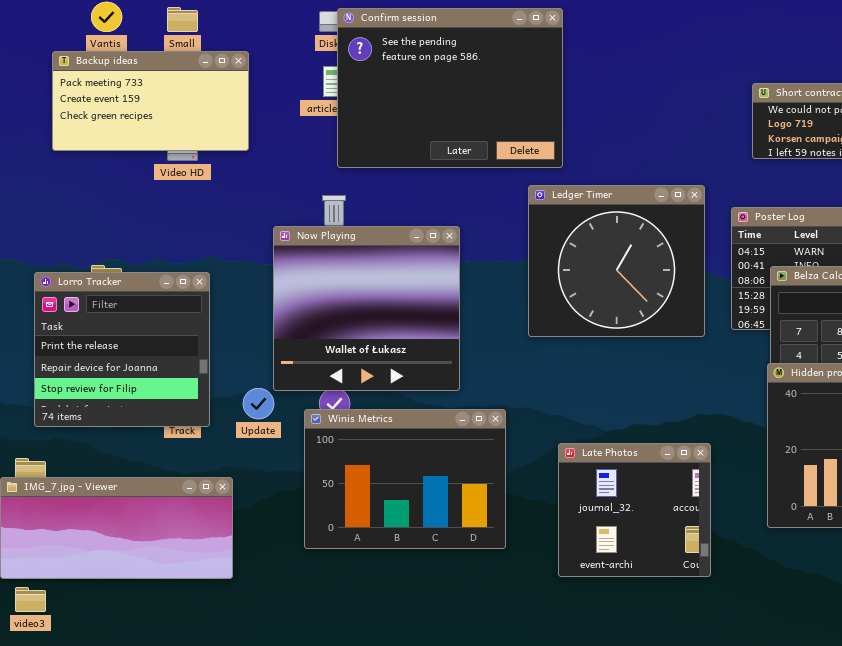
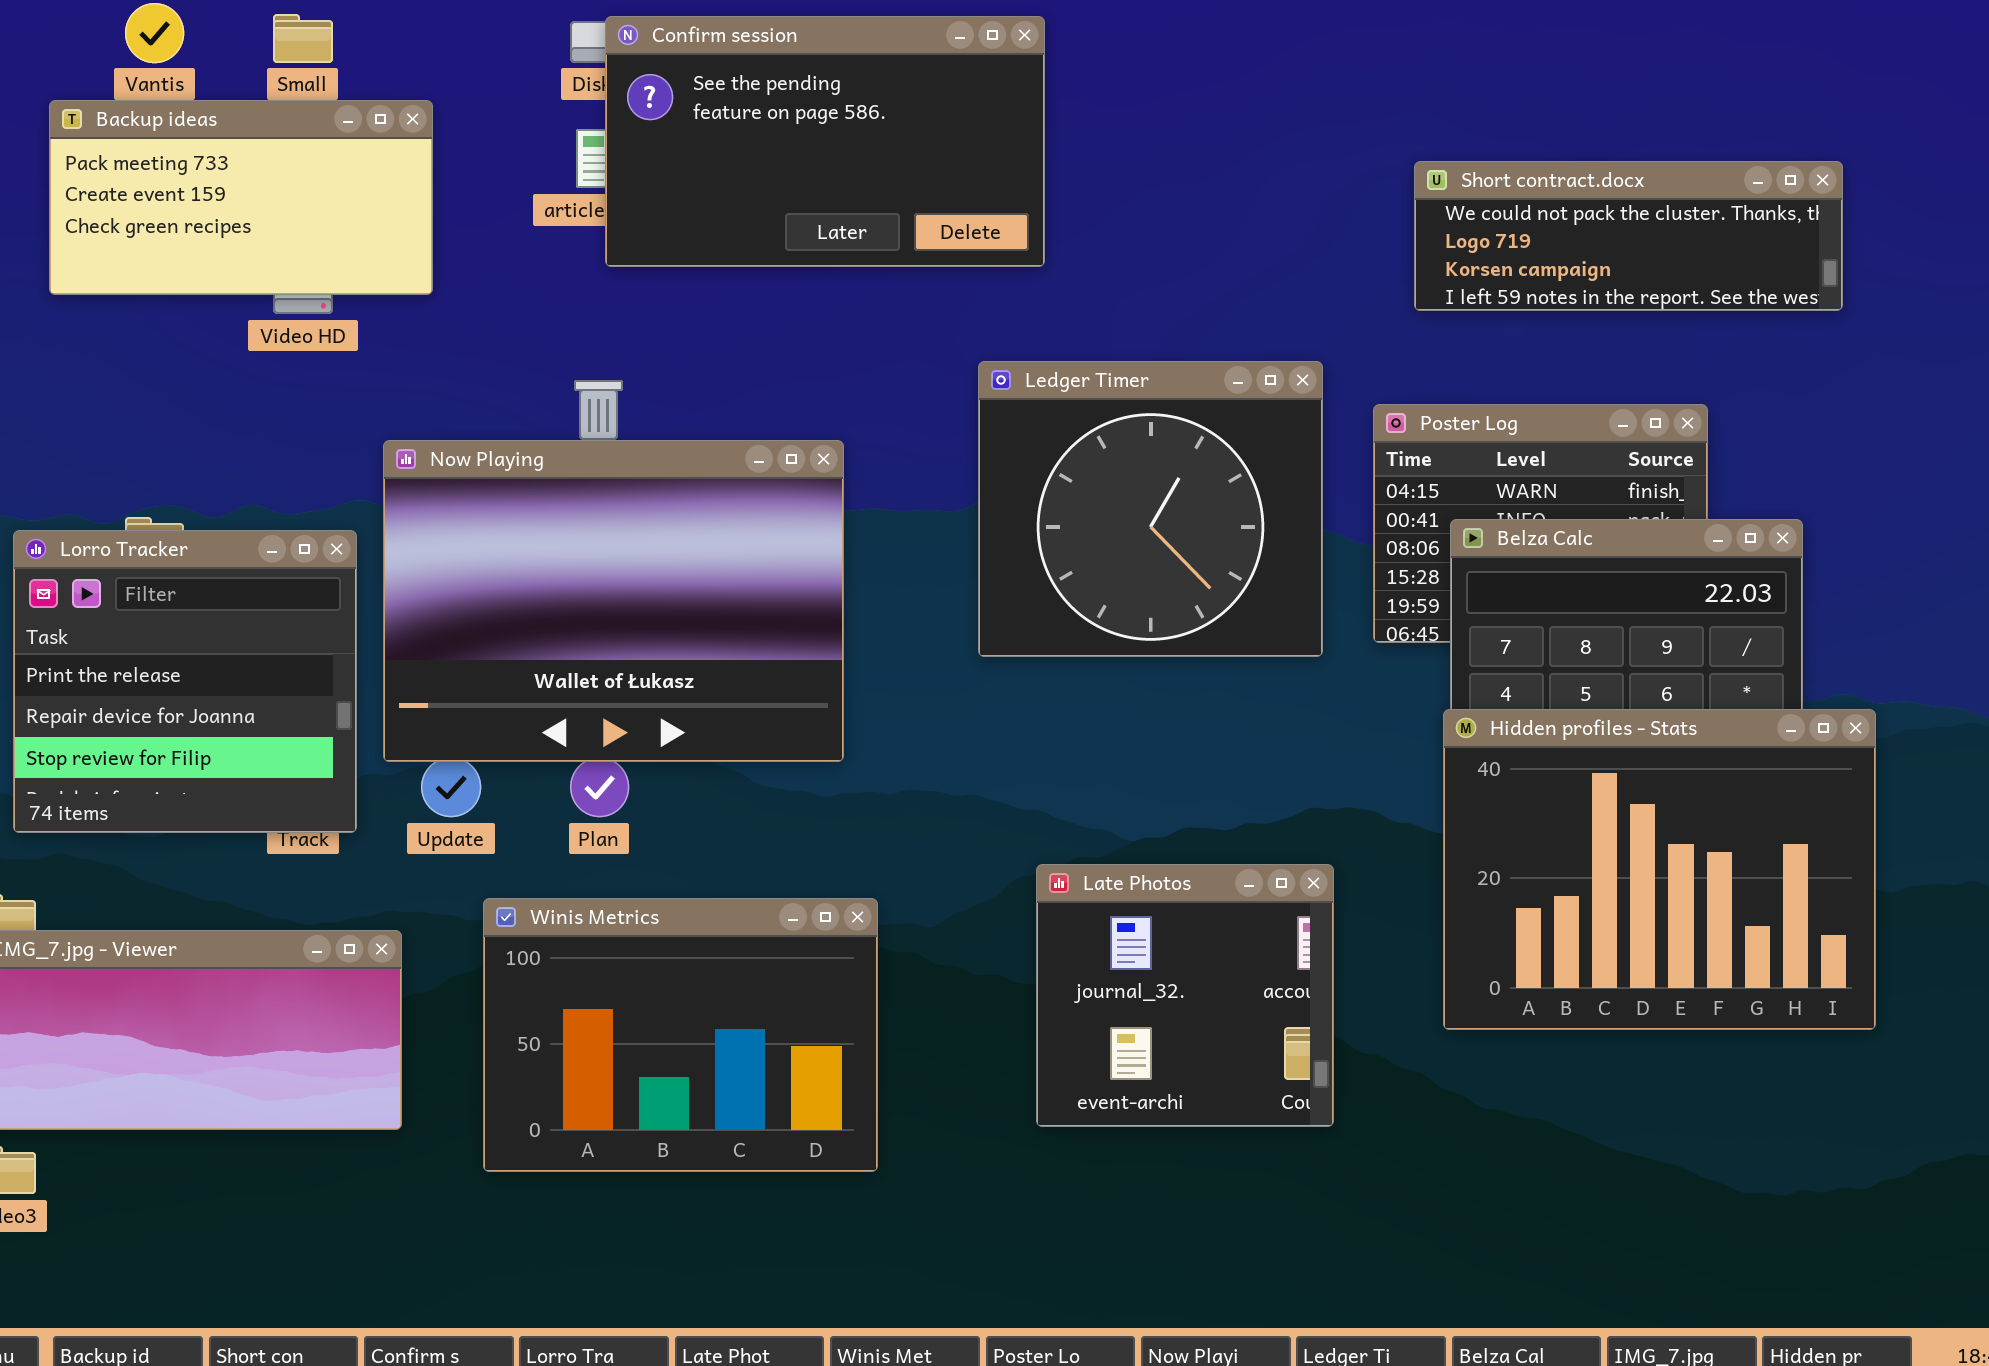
Confirm session: [337,8,563,168] -> [605,16,1045,267], resized
Now Playing: [273,226,460,391] -> [383,440,844,762], resized
Winis Metrics: [304,409,506,549] -> [483,898,878,1172], moved

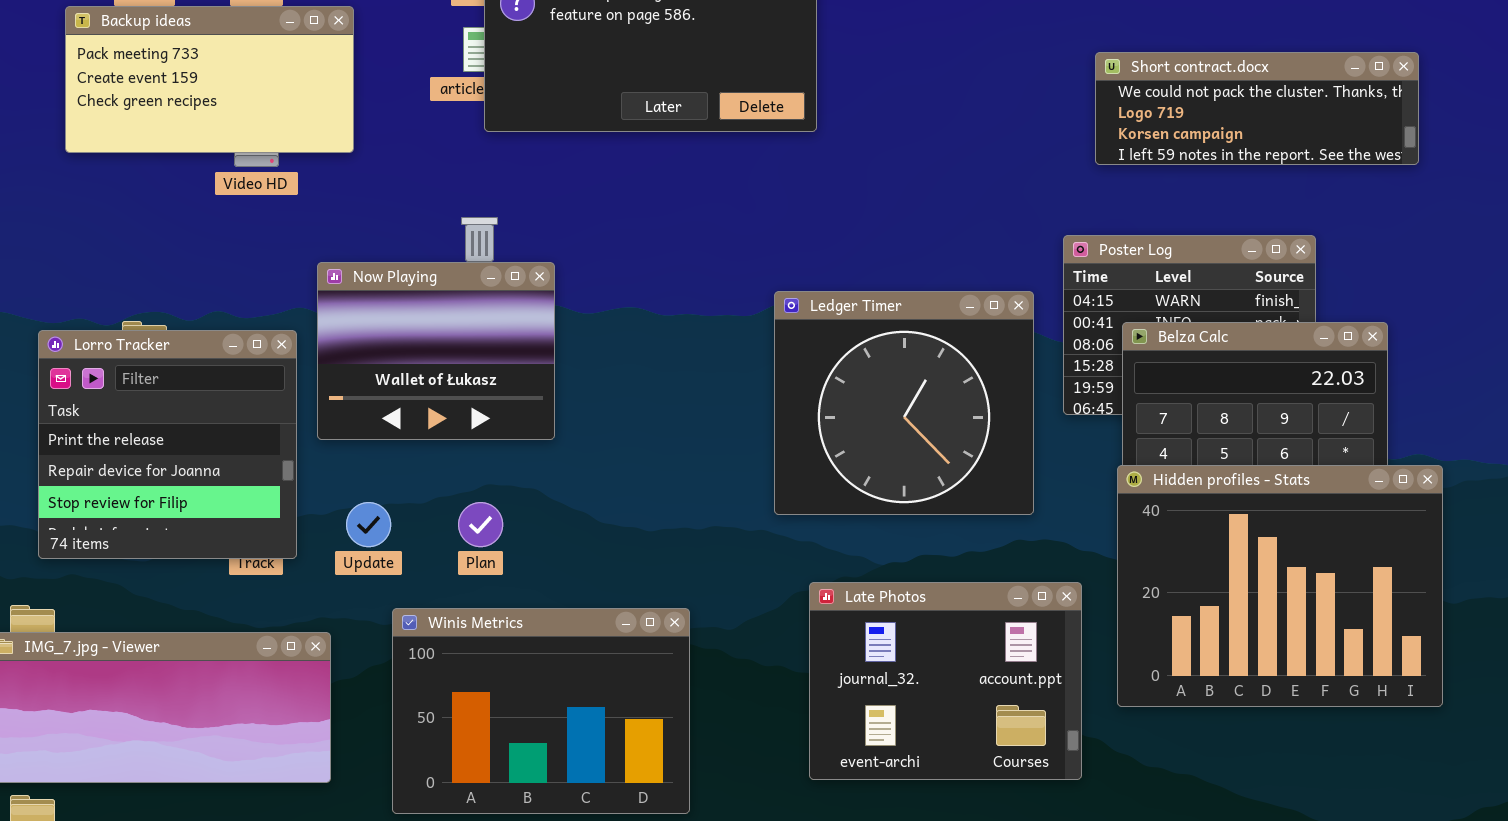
Ledger Timer: [978,361,1323,657] -> [774,291,1034,515], moved
Now Playing: [383,440,844,762] -> [317,262,555,440], resized
Late Photos: [1036,864,1334,1127] -> [809,582,1082,780], resized

